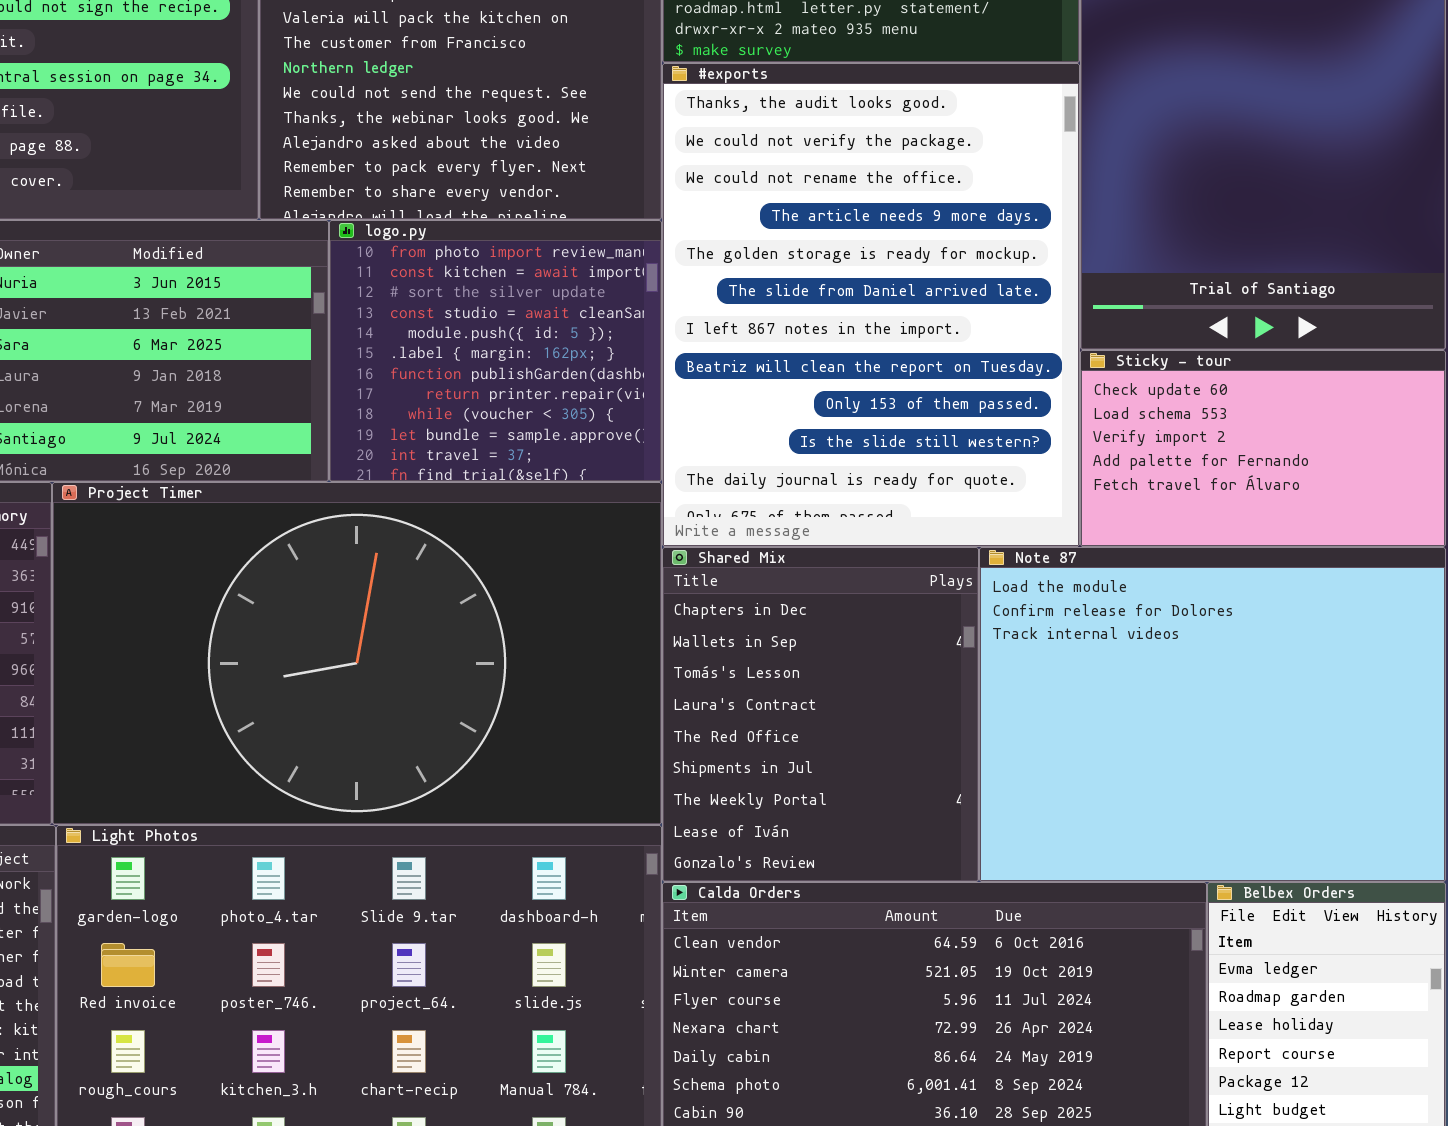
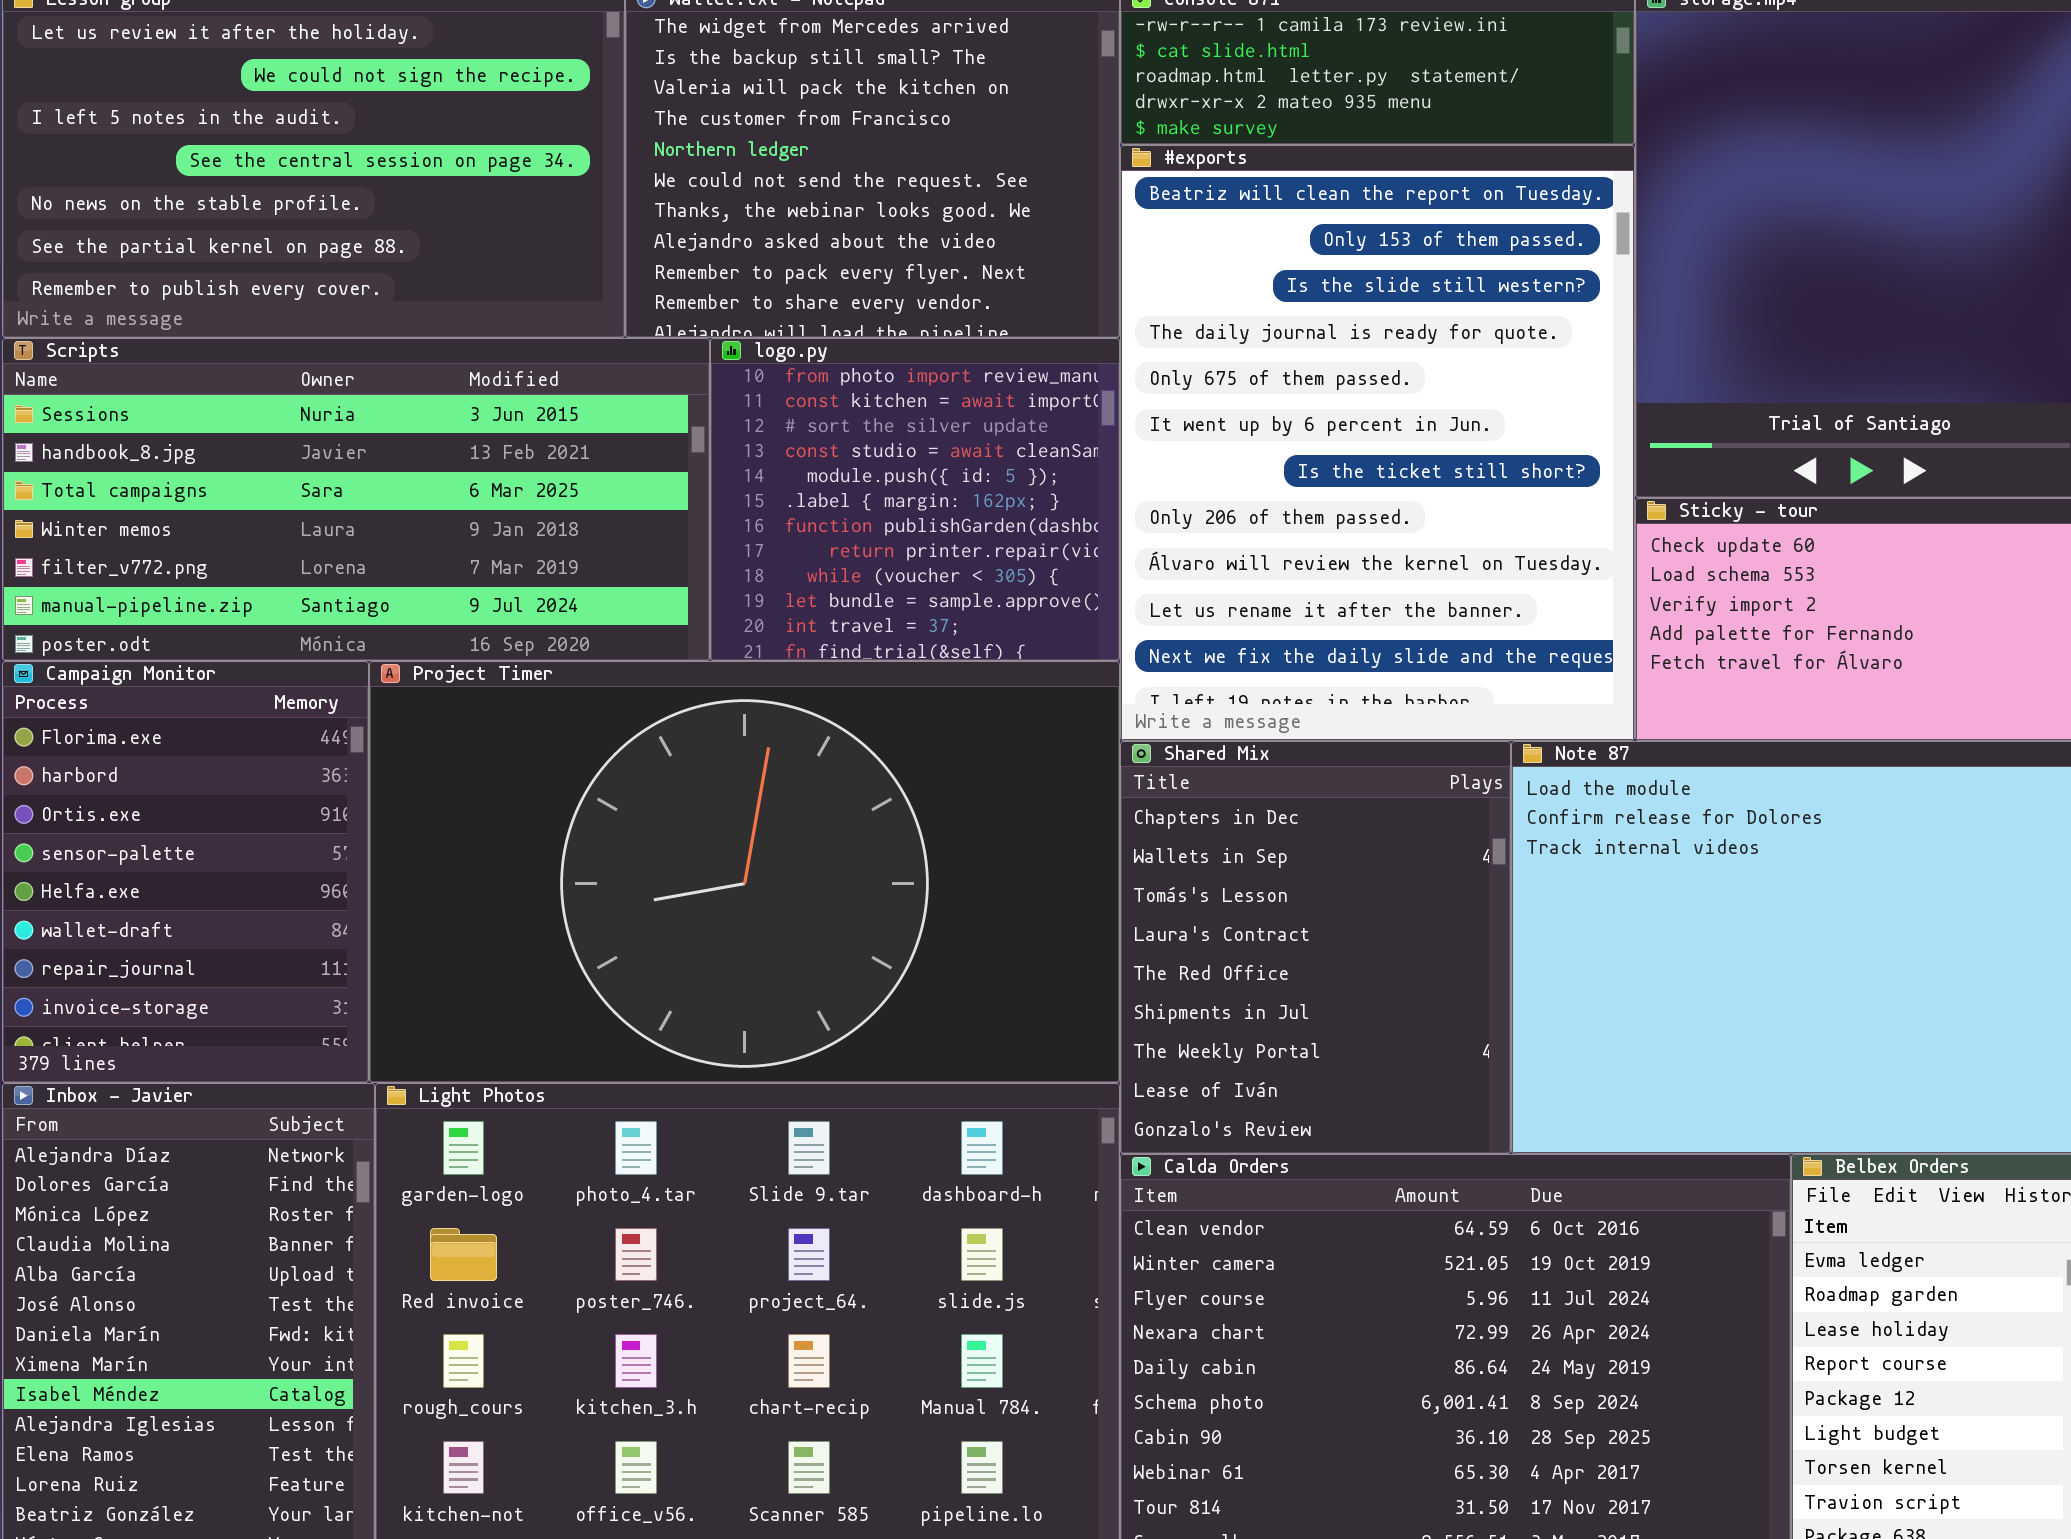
#exports: [662,63,1080,547] -> [1120,145,1635,741], scrolled down 7 rows

